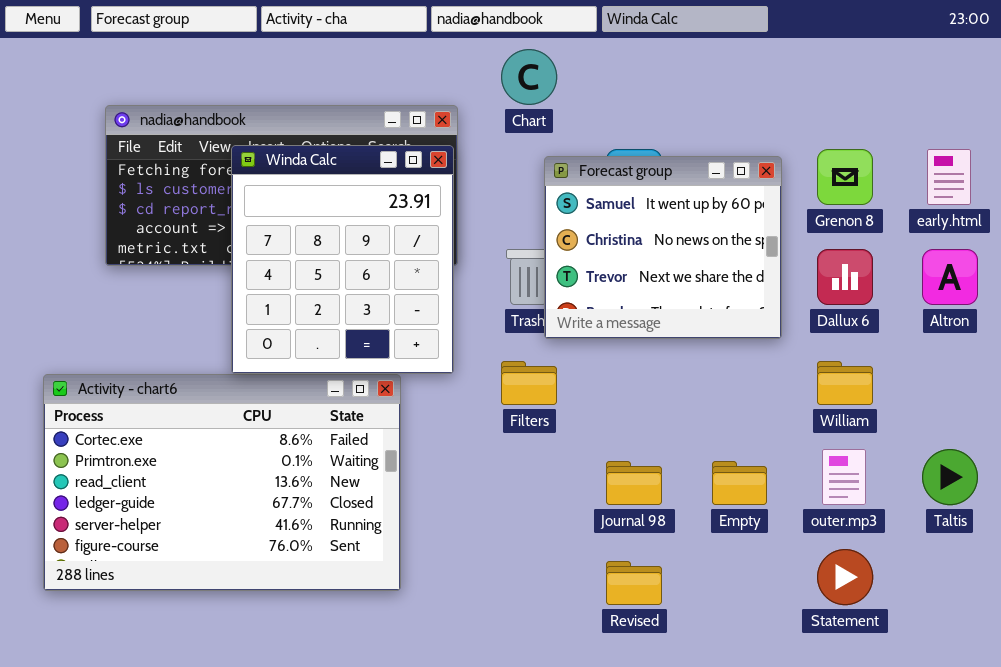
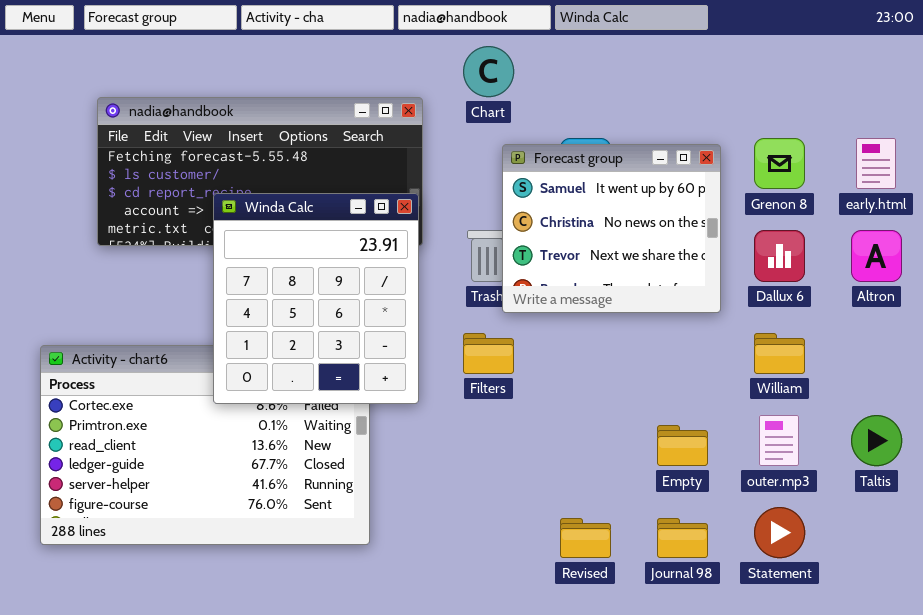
Winda Calc: [231,145,454,374] -> [213,193,419,404], moved
Journal 98: [606,461,662,505] -> [657,518,708,558], moved

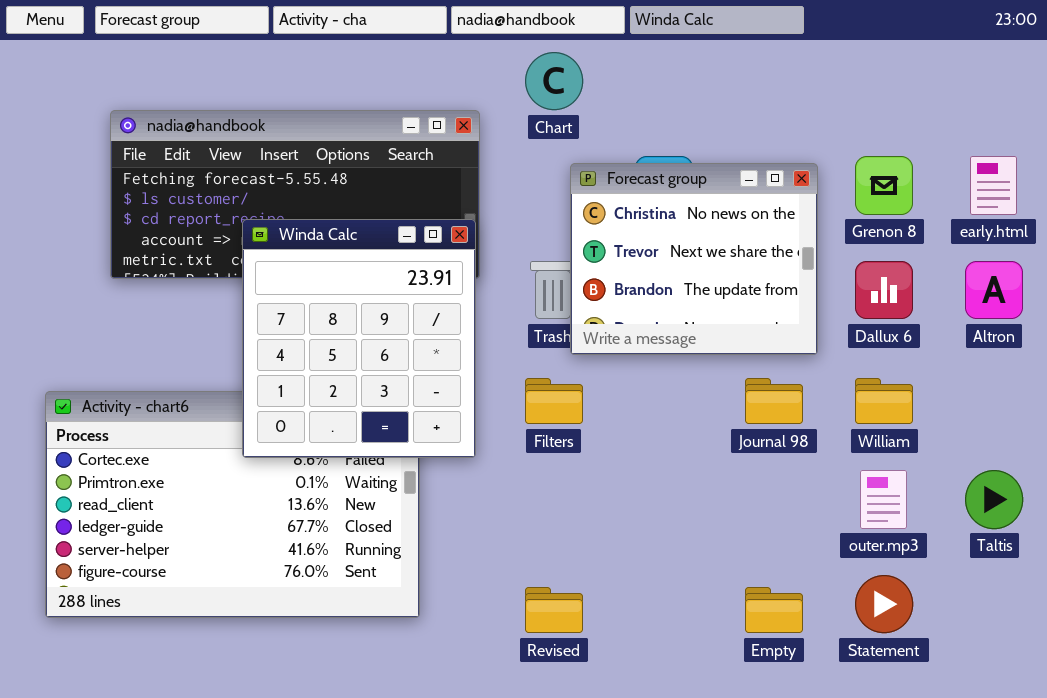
Forecast group: [502,144,721,313] -> [570,163,818,355], scrolled down 1 row
Empty: [657,425,708,466] -> [745,587,803,633], moved
Revised: [560,518,611,558] -> [525,587,583,633], moved
Journal 98: [657,518,708,558] -> [745,378,803,424], moved

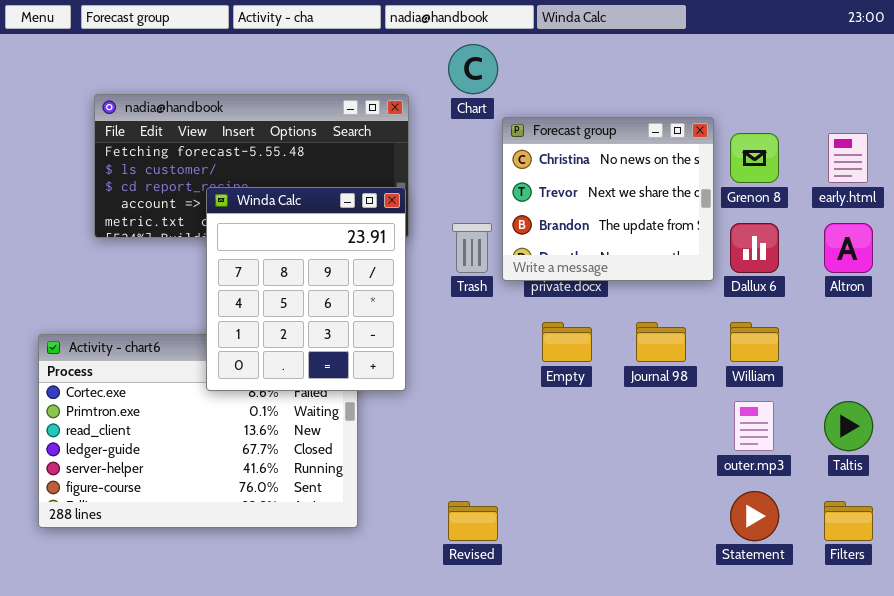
Forecast group: [570,163,818,355] -> [502,117,714,281], moved
Filters: [525,378,583,424] -> [824,501,873,541], moved
Empty: [745,587,803,633] -> [542,322,592,362], moved

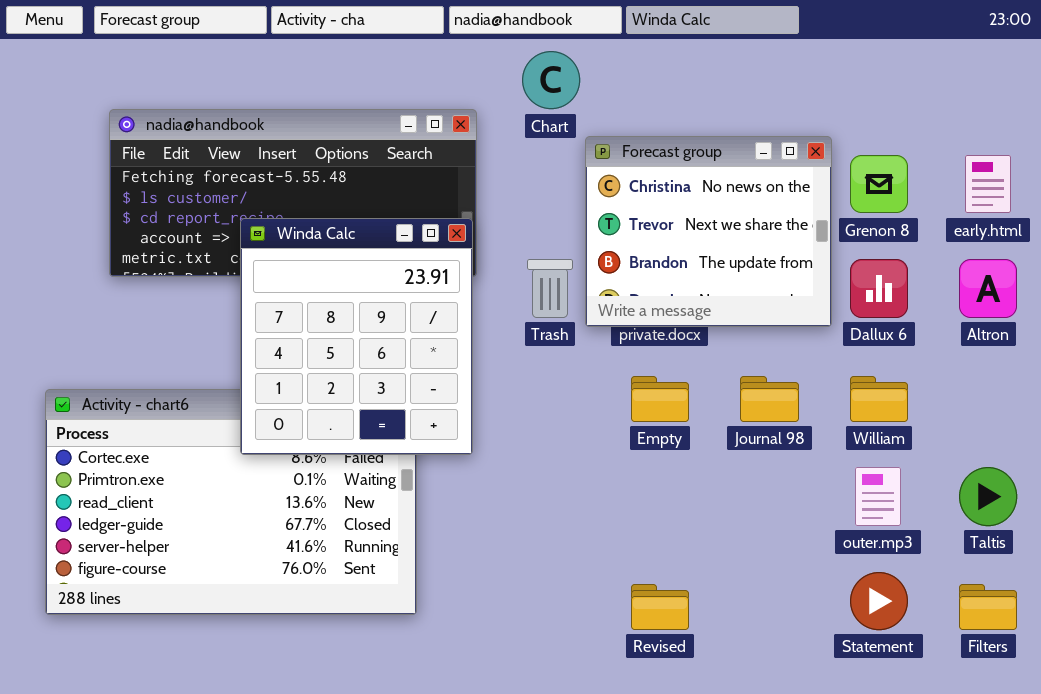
Revised: [448,501,498,541] -> [631,584,689,630], moved

